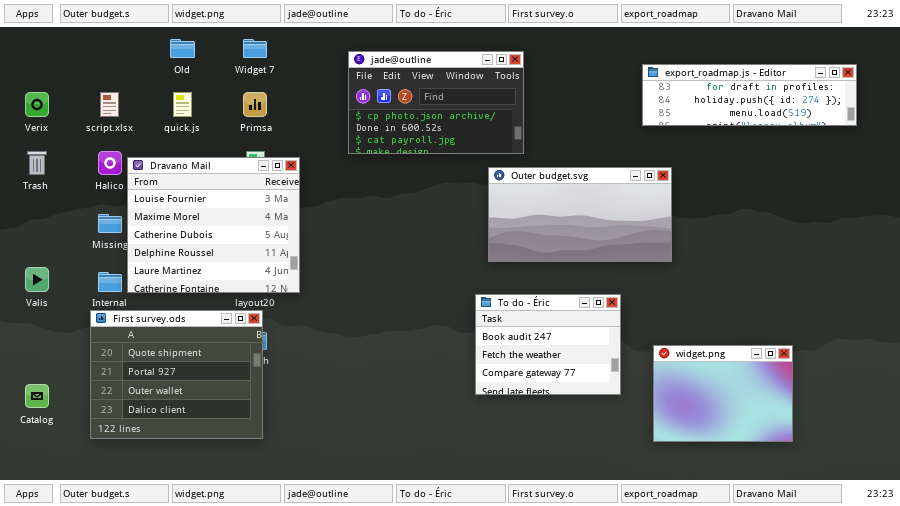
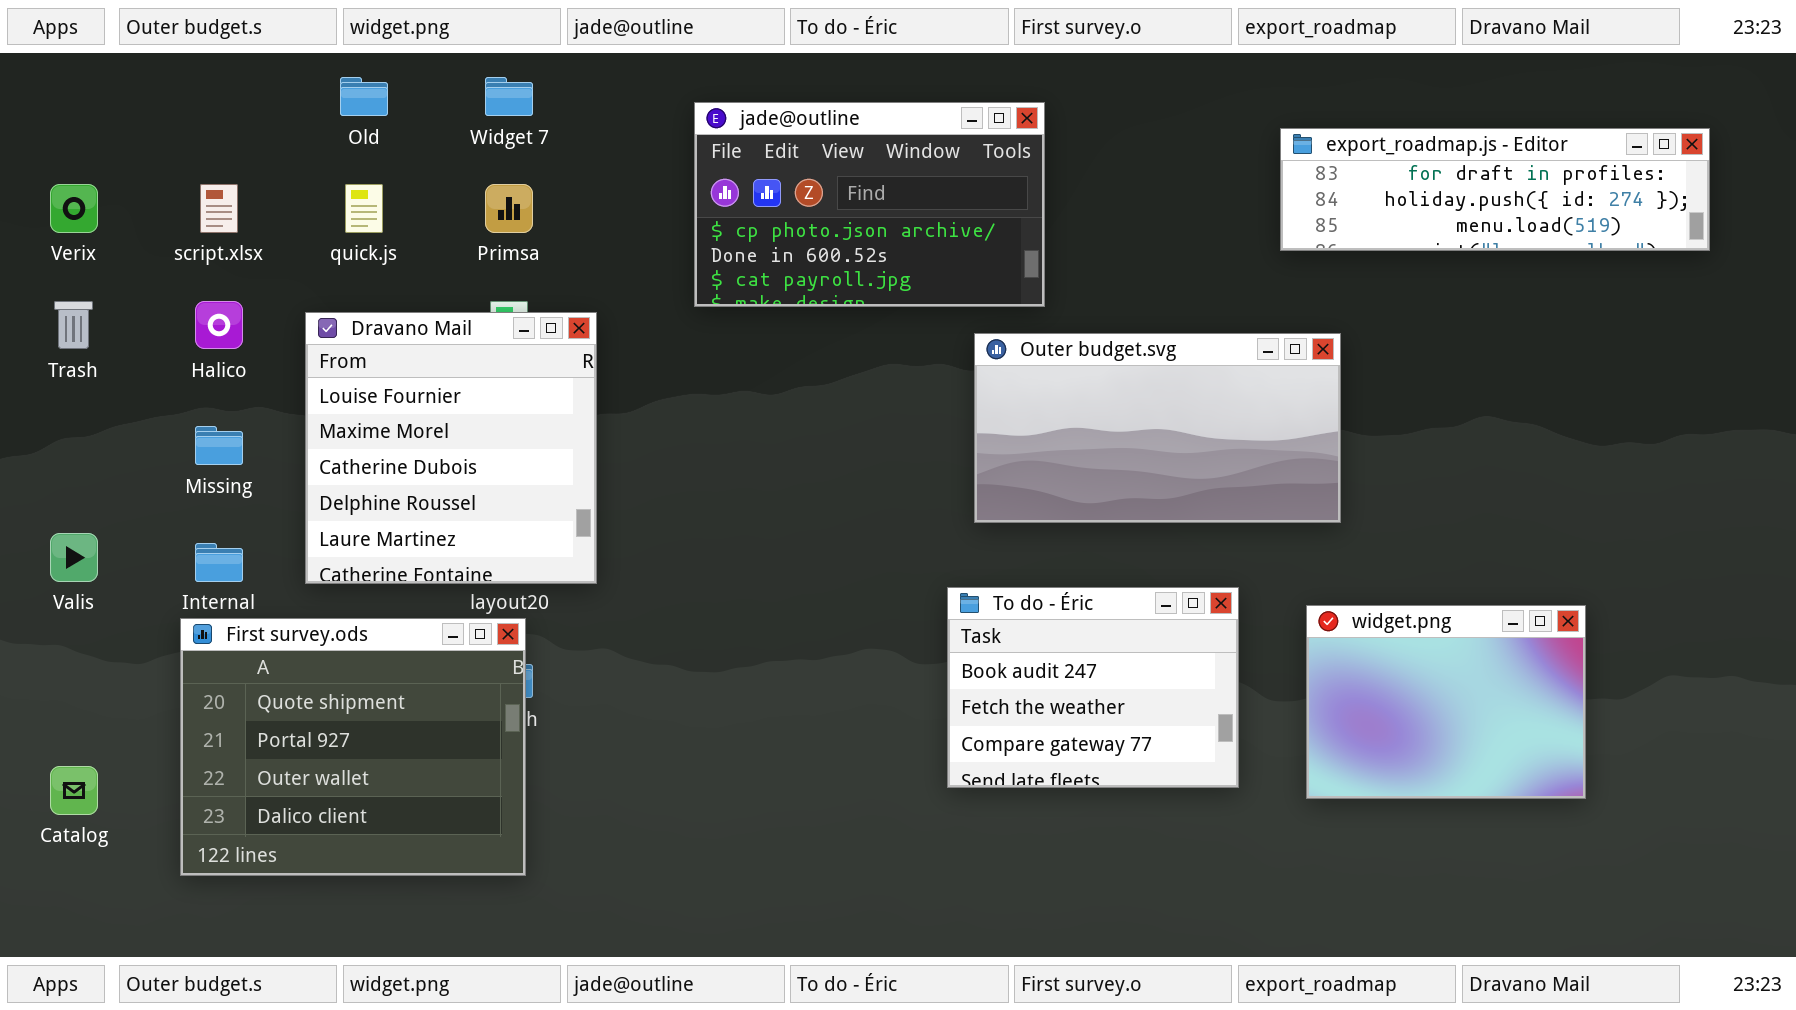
Dravano Mail: [127,157,300,293] -> [305,312,597,584], resized
widget.png: [653,345,793,442] -> [1306,605,1586,799], moved

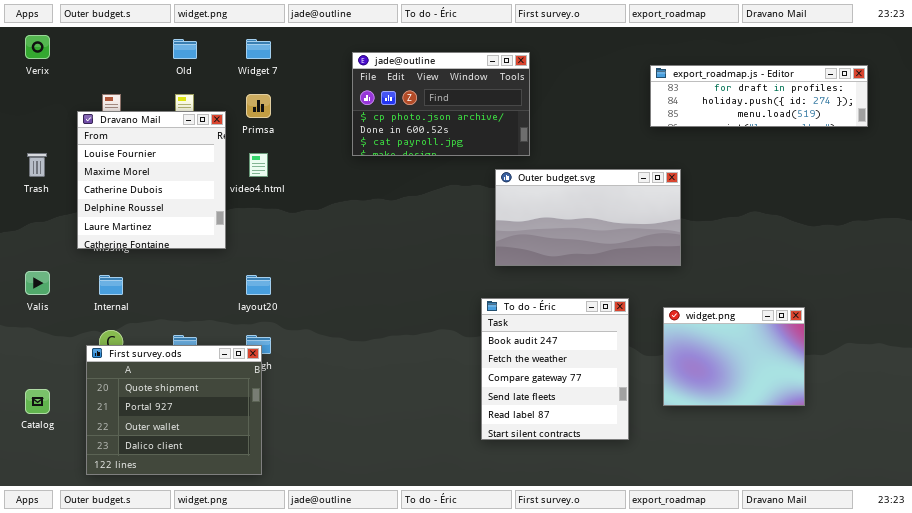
Verix: [50,184,98,233] -> [25,35,50,59], moved
Dravano Mail: [305,312,597,584] -> [77,111,226,249], moved
To do - Éric: [947,587,1239,788] -> [481,298,629,440], resized
First survey.ods: [180,618,526,876] -> [86,345,262,475], moved

